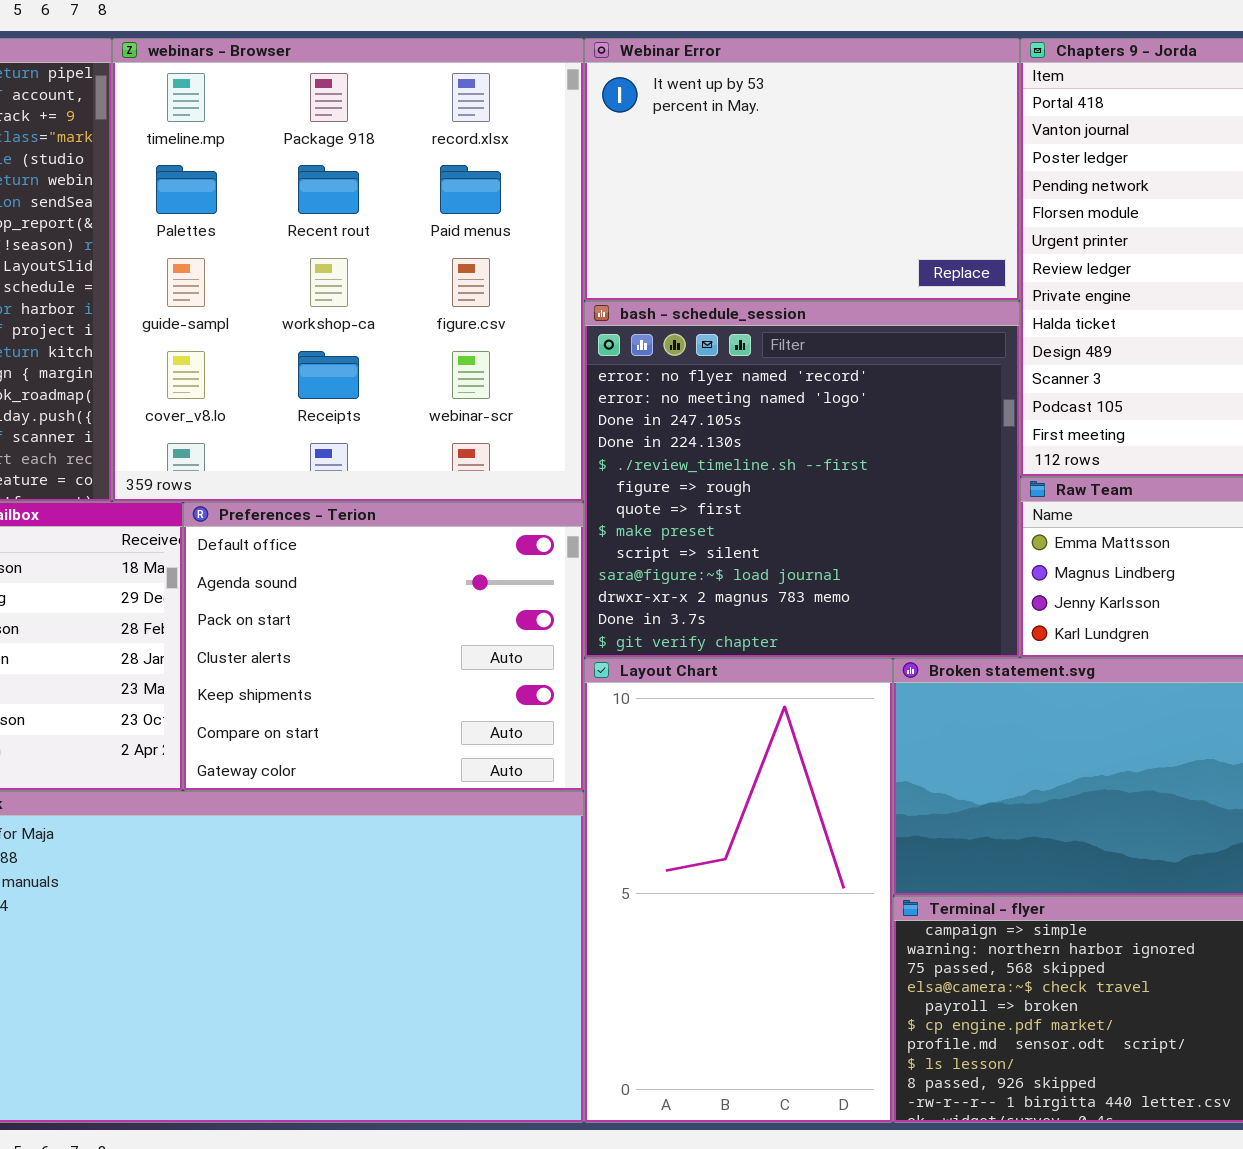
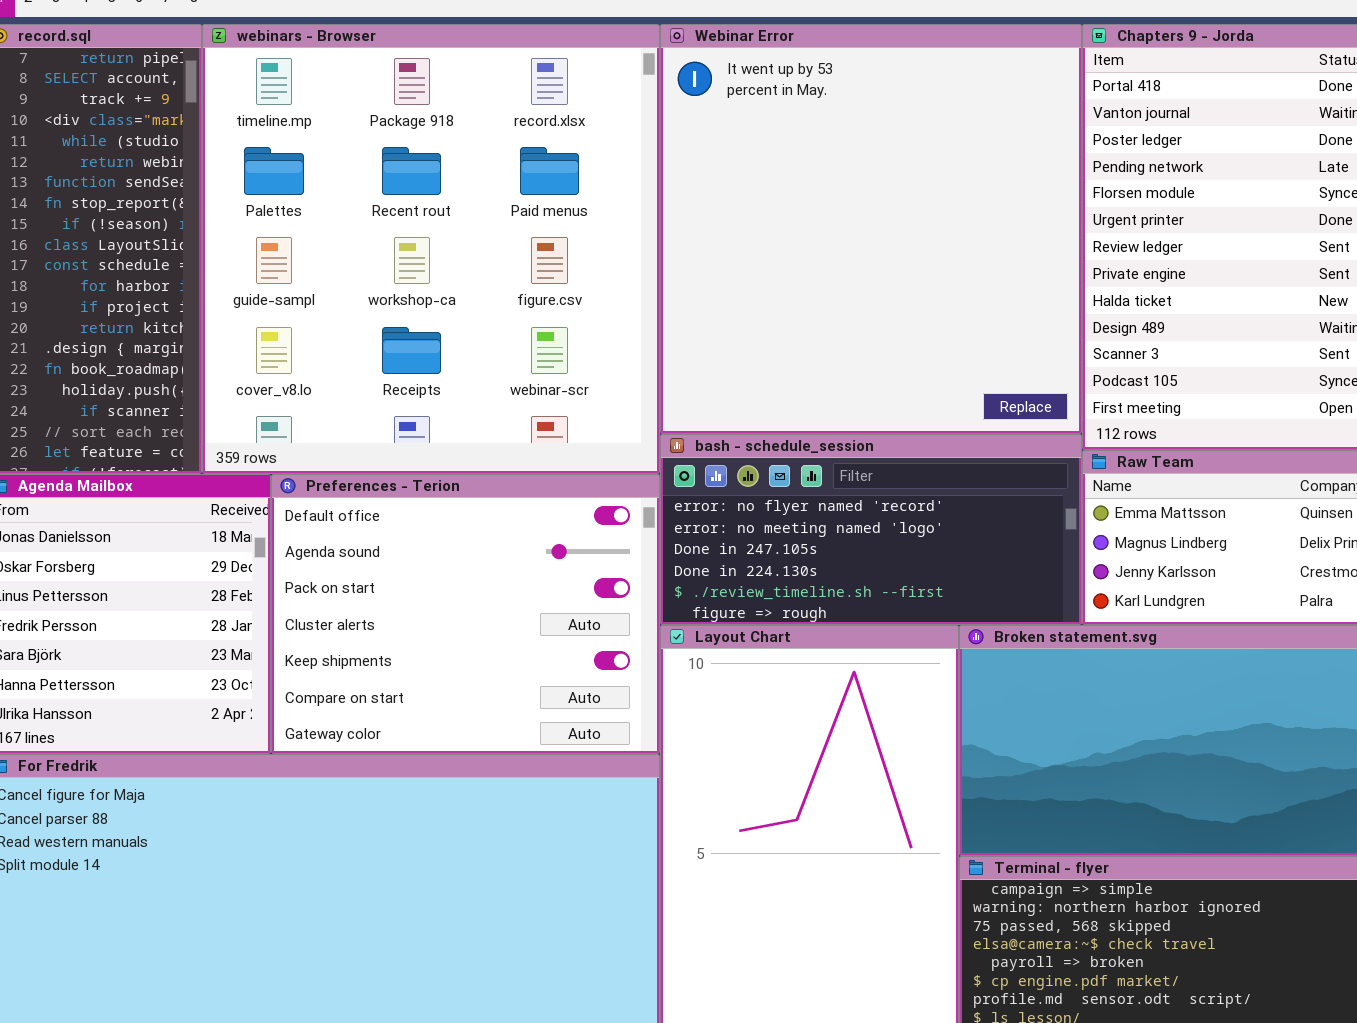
Webinar Error: [584,38,1020,301] -> [660,24,1082,434], resized
bash - schedule_session: [584,301,1020,658] -> [660,434,1082,625], resized

